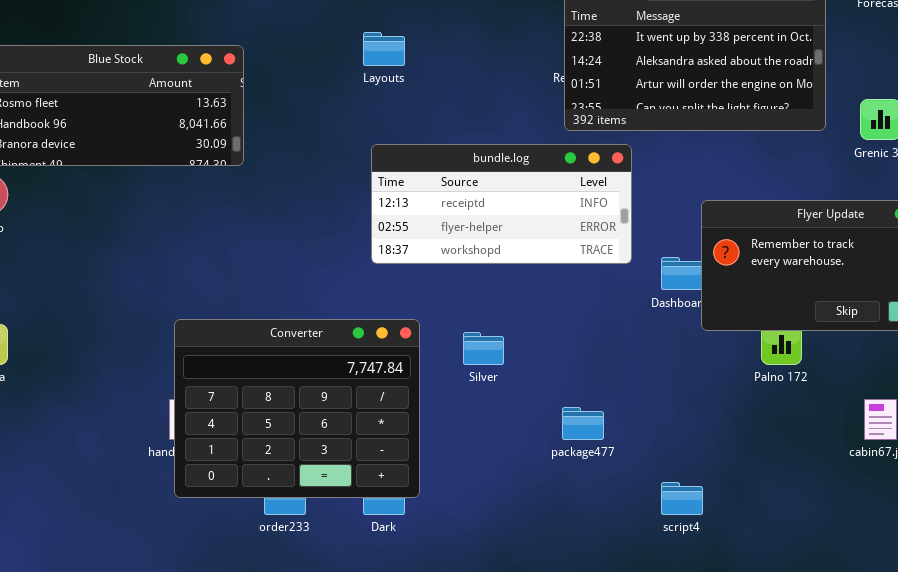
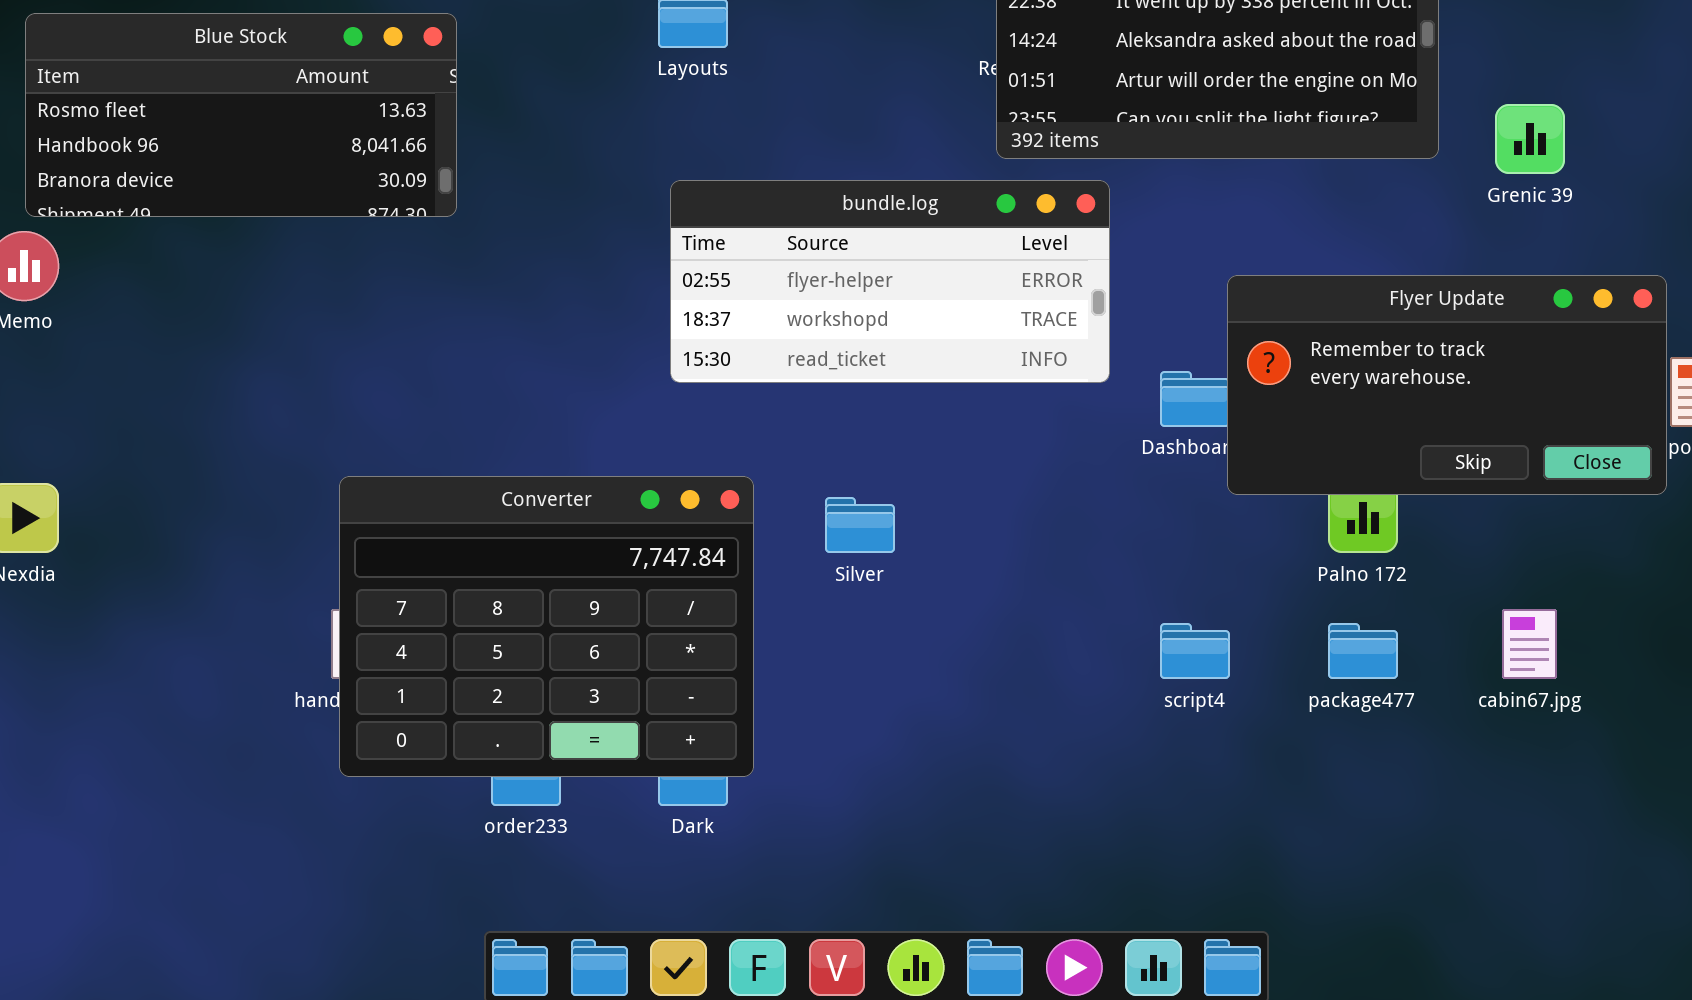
bundle.log: [371,144,632,264] -> [670,180,1110,383], scrolled down 1 row
package477: [562,407,604,440] -> [1328,623,1398,679], moved
script4: [661,482,703,515] -> [1160,623,1230,679], moved

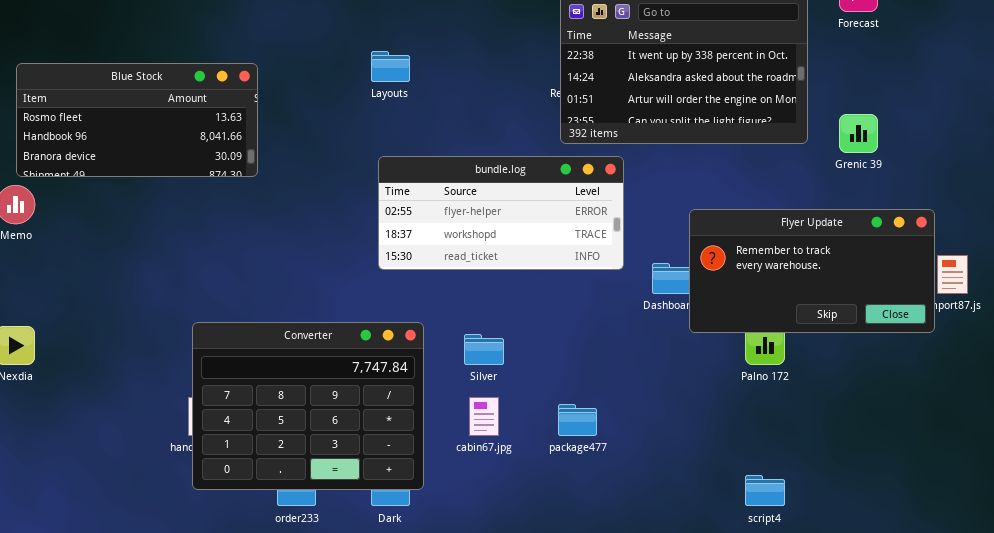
cabin67.jpg: [1502,609,1557,679] -> [469,397,499,436], moved
script4: [1160,623,1230,679] -> [745,475,785,506], moved
package477: [1328,623,1398,679] -> [558,404,597,436], moved

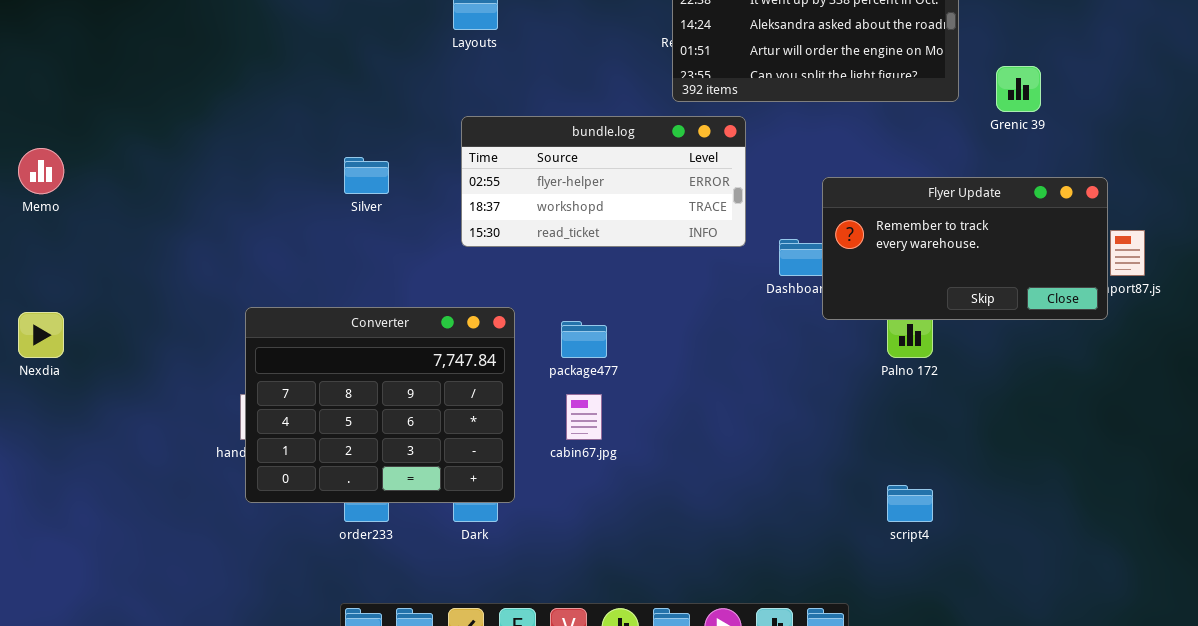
Blue Stock: [16,63,258,177] -> none, closed
Silver: [464,334,504,365] -> [344,157,389,194], moved
package477: [558,404,597,436] -> [561,321,607,358], moved

